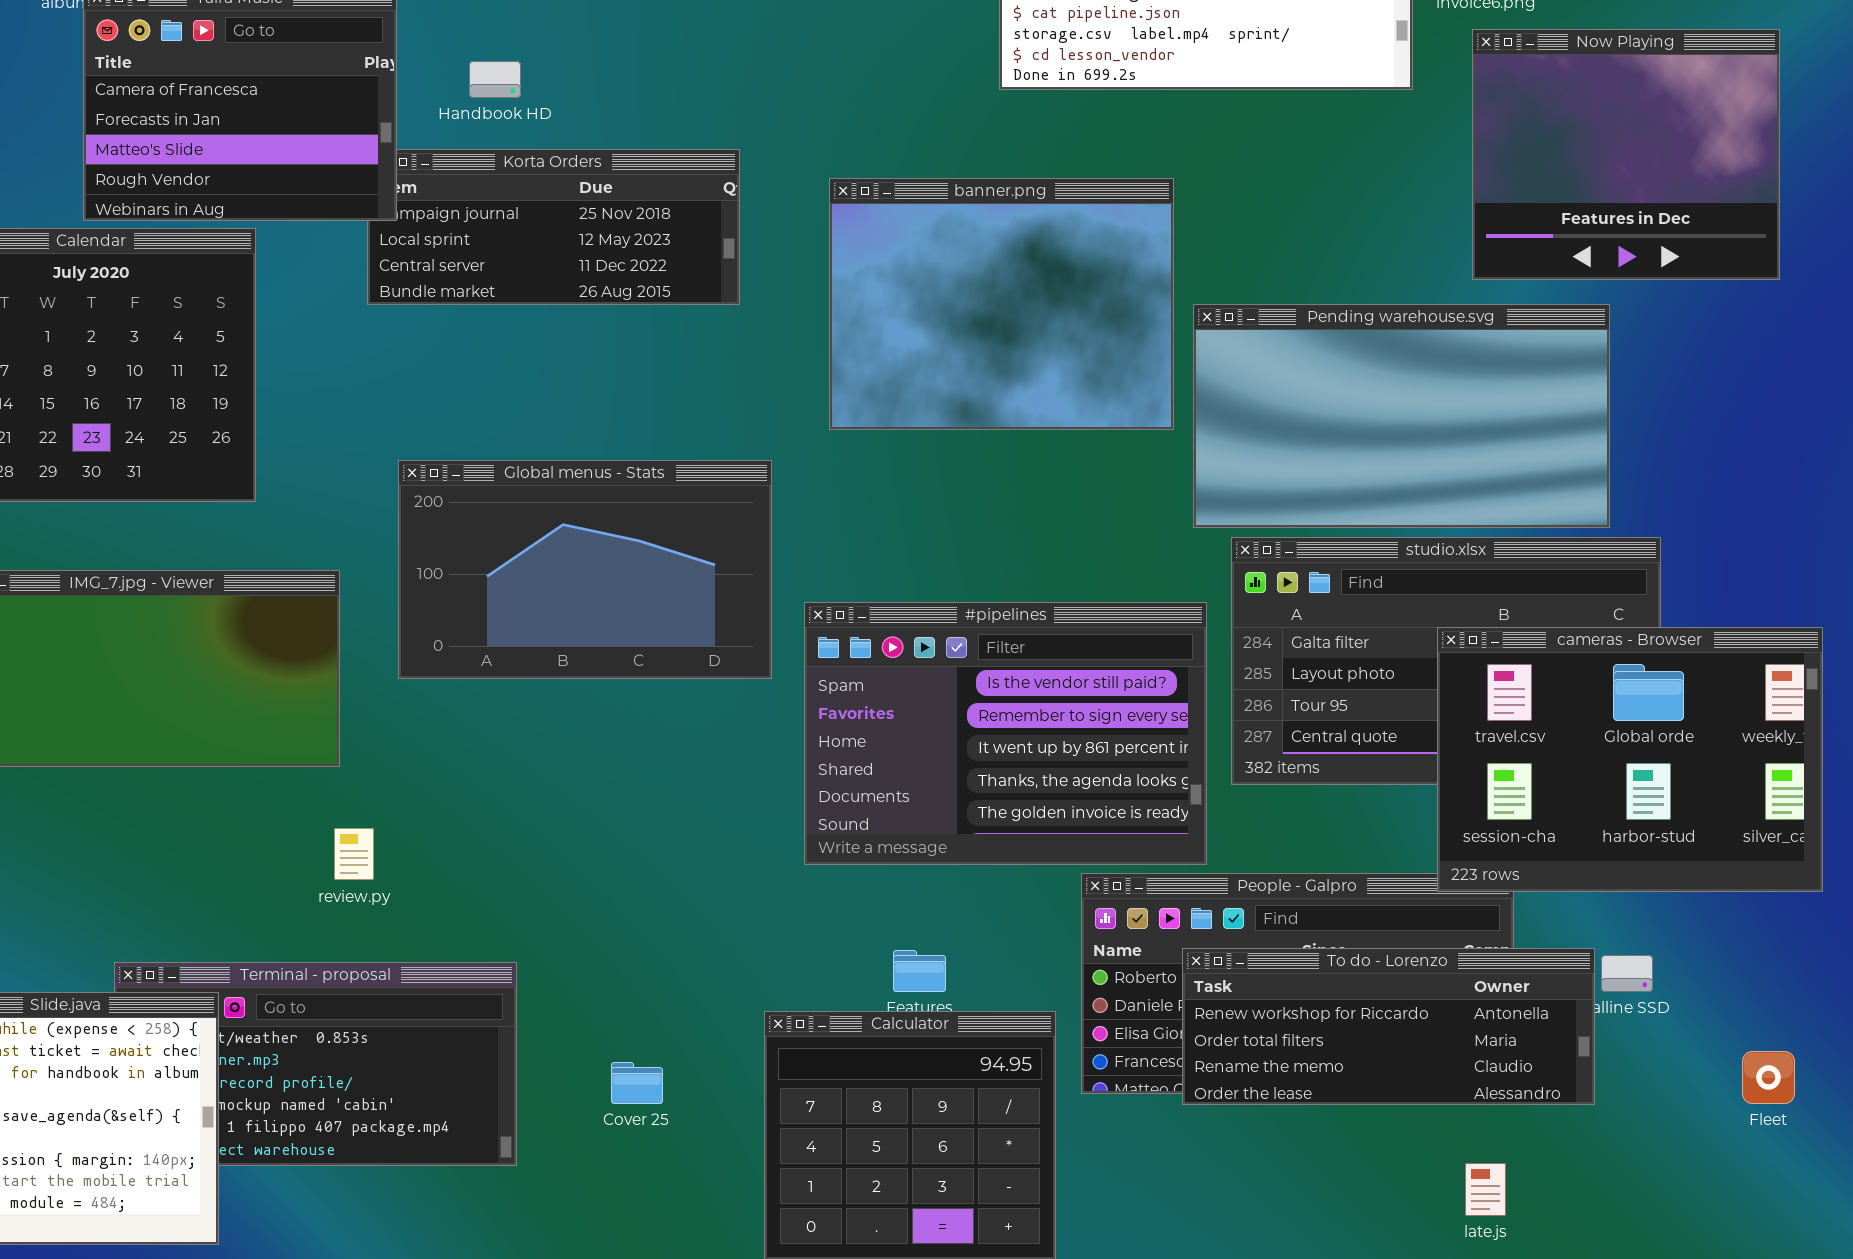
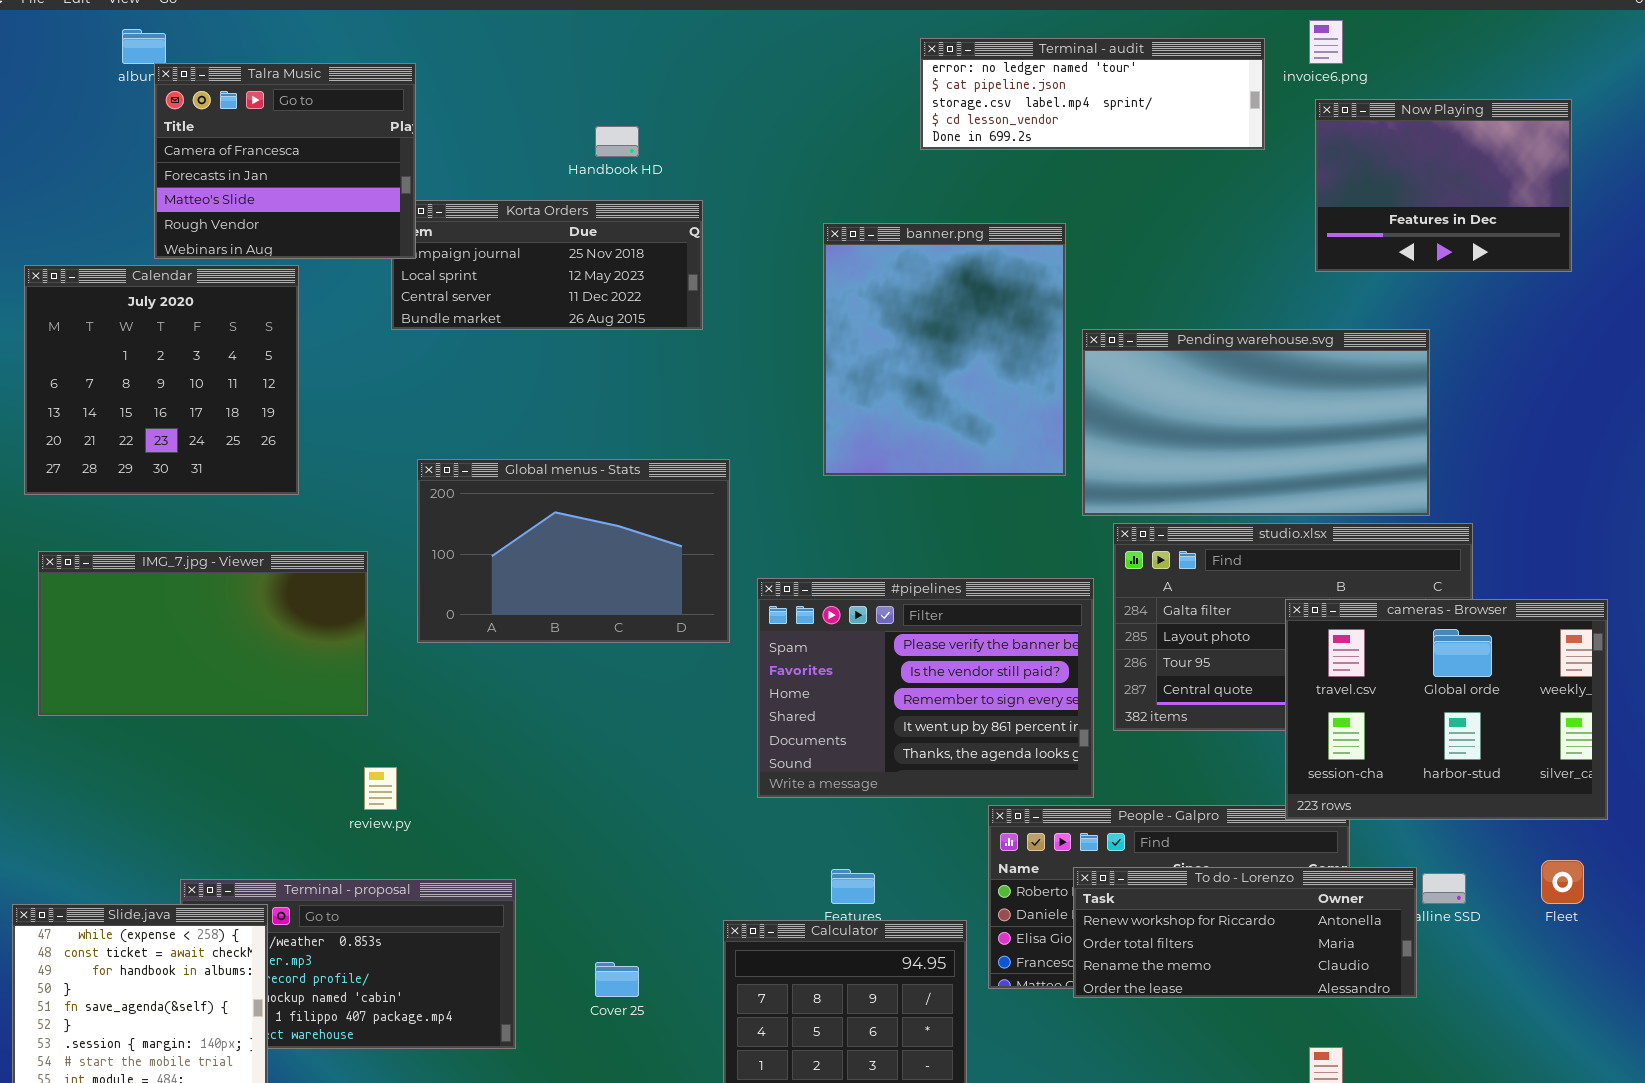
Now Playing: [1472,29,1780,280] -> [1315,99,1572,272], resized
Handbook HD: [469,61,521,98] -> [595,126,639,157], moved
banner.png: [829,178,1174,430] -> [823,223,1066,476], resized
#pipelines: [804,602,1207,865] -> [757,578,1094,798], scrolled up 1 row
Fleet: [1742,1051,1795,1104] -> [1541,860,1584,904], moved

